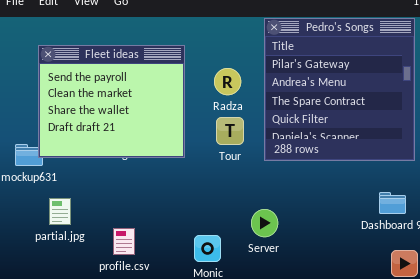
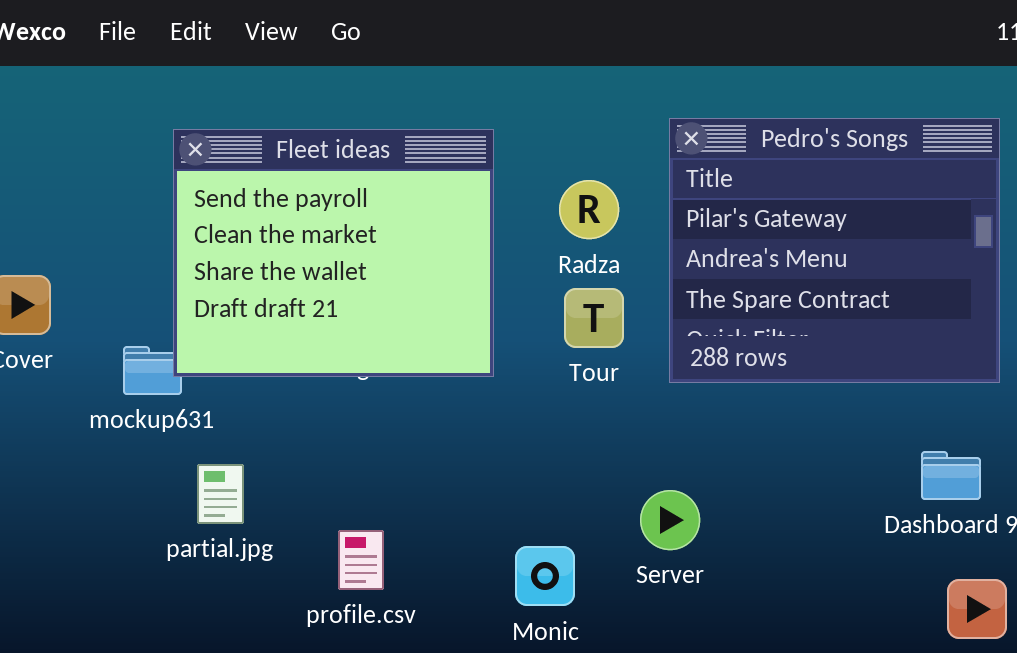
Pedro's Songs: [264,18,415,161] -> [669,118,1000,383], resized

